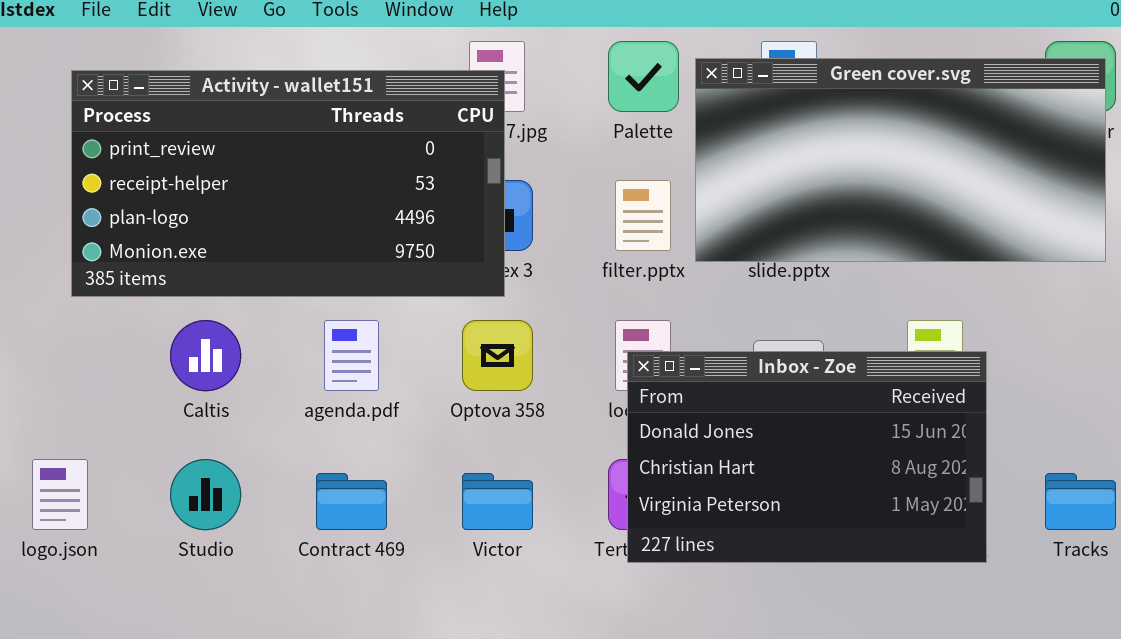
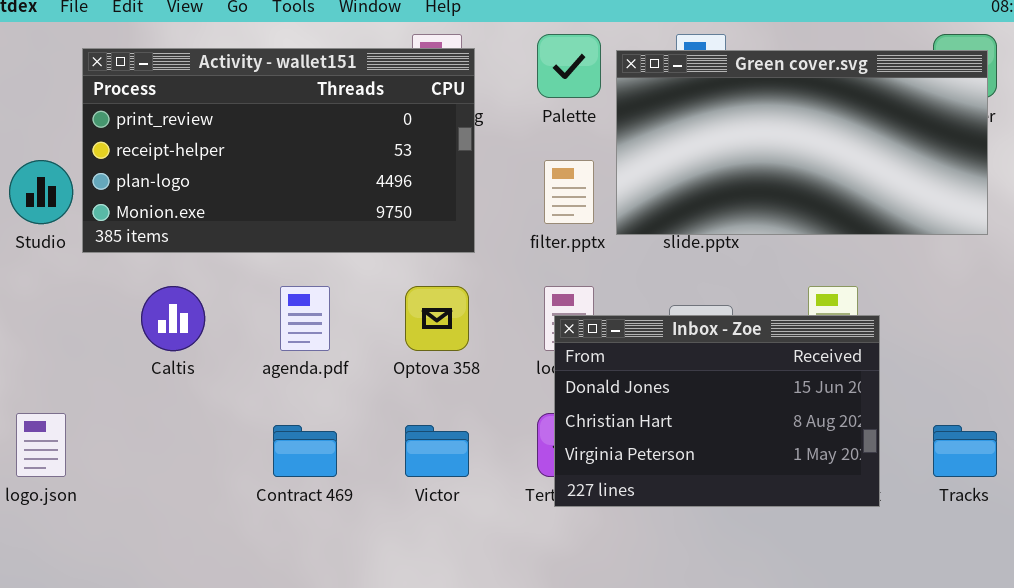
Activity - wallet151: [71,70,505,297] -> [82,48,475,253], moved
Studio: [170,459,241,530] -> [9,160,73,224], moved

